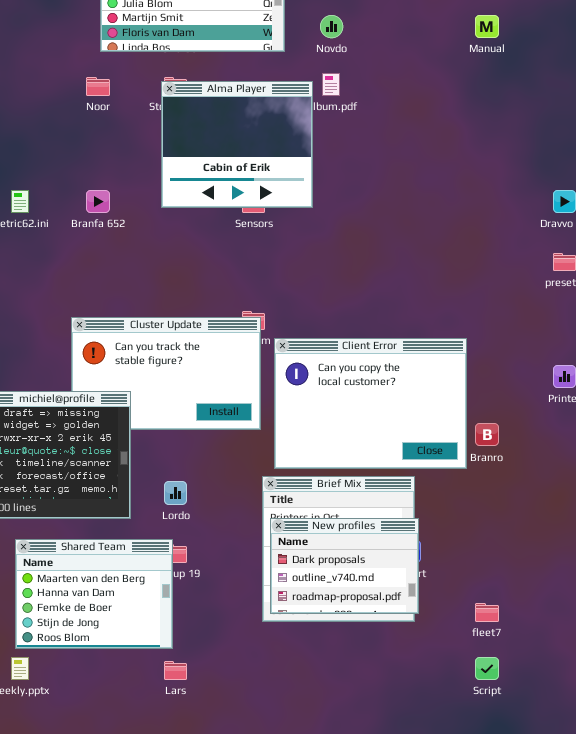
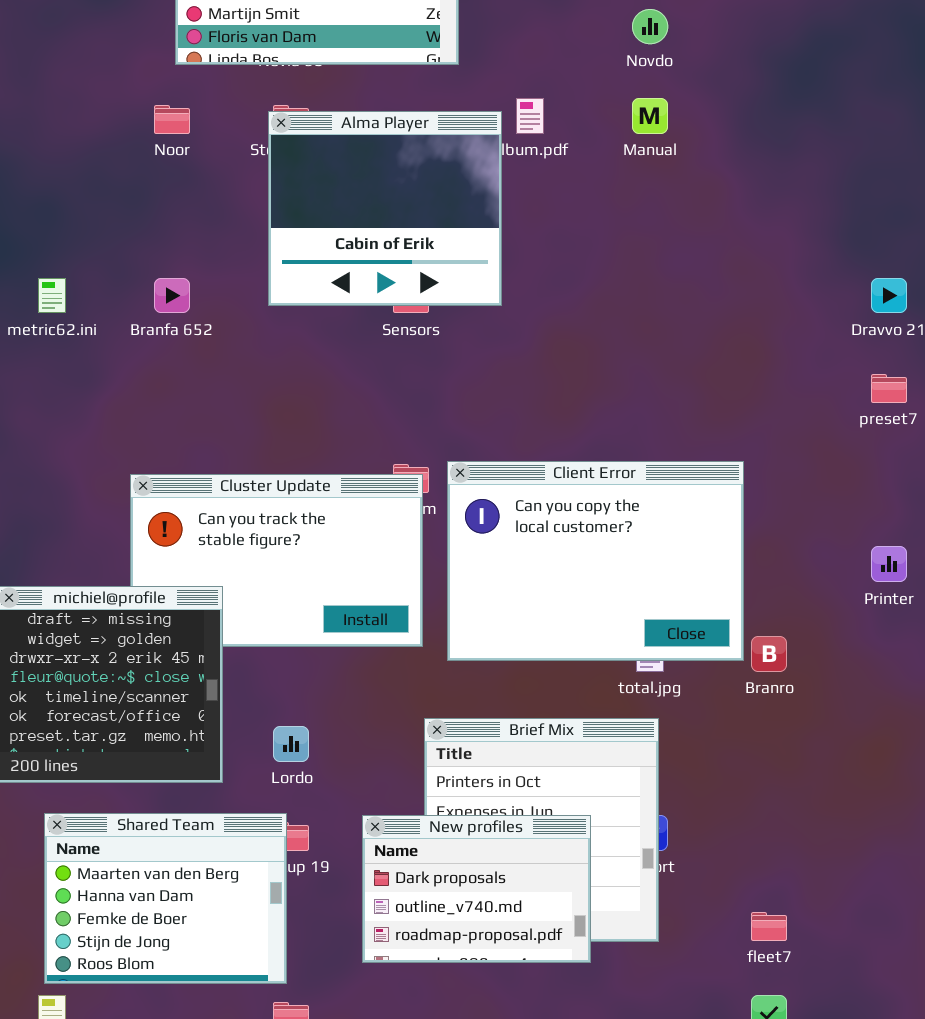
Novdo: [320,15,343,38] -> [632,9,668,44], moved
Manual: [475,15,499,38] -> [632,98,668,134], moved
Client Error: [274,338,467,469] -> [447,461,744,661], moved
New profiles: [270,518,419,614] -> [362,815,591,963], moved

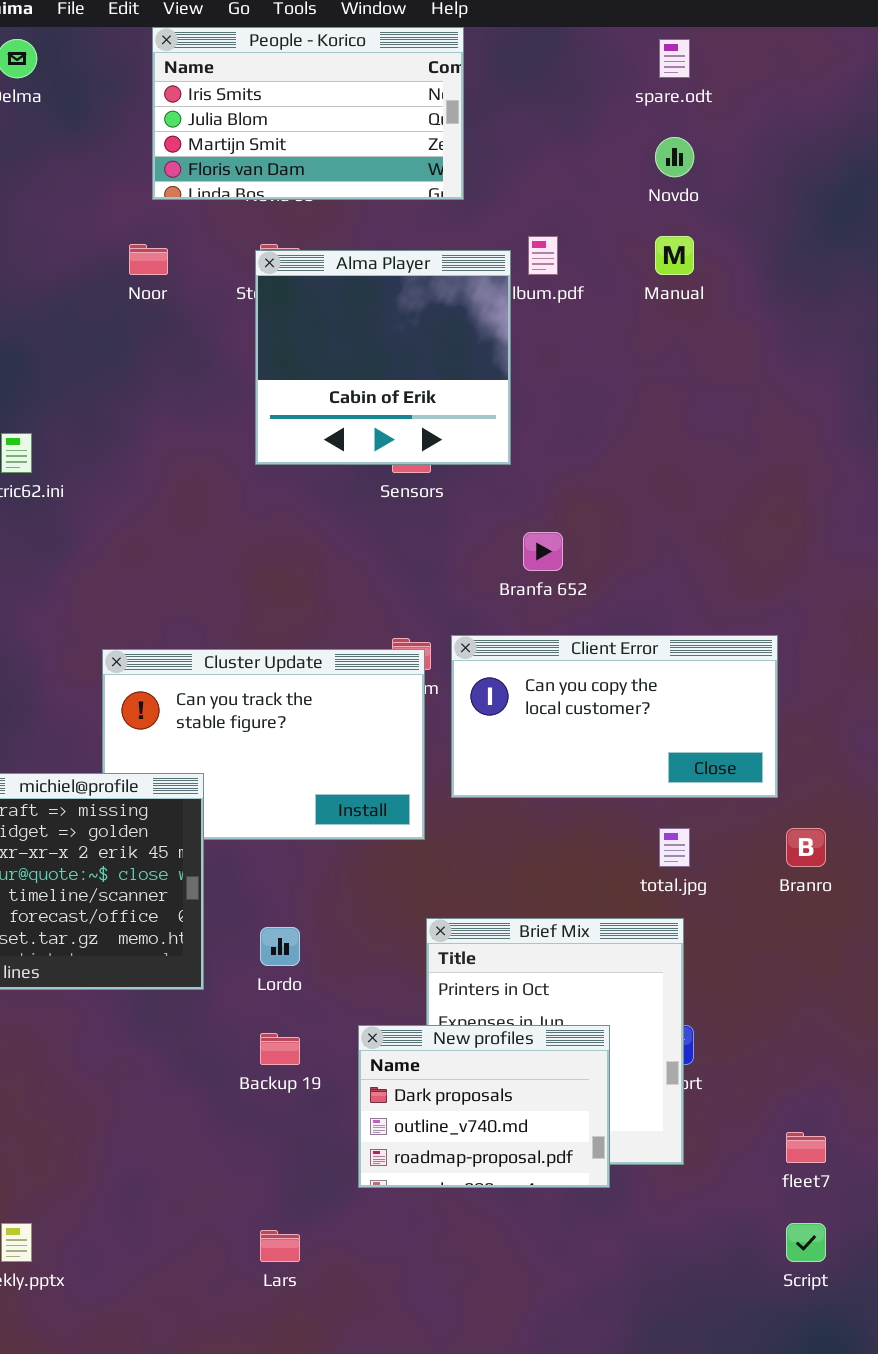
Branfa 652: [154,278,190,313] -> [523,532,563,571], moved
Client Error: [447,461,744,661] -> [451,635,778,798], resized
Shared Team: [44,813,287,984] -> none, closed

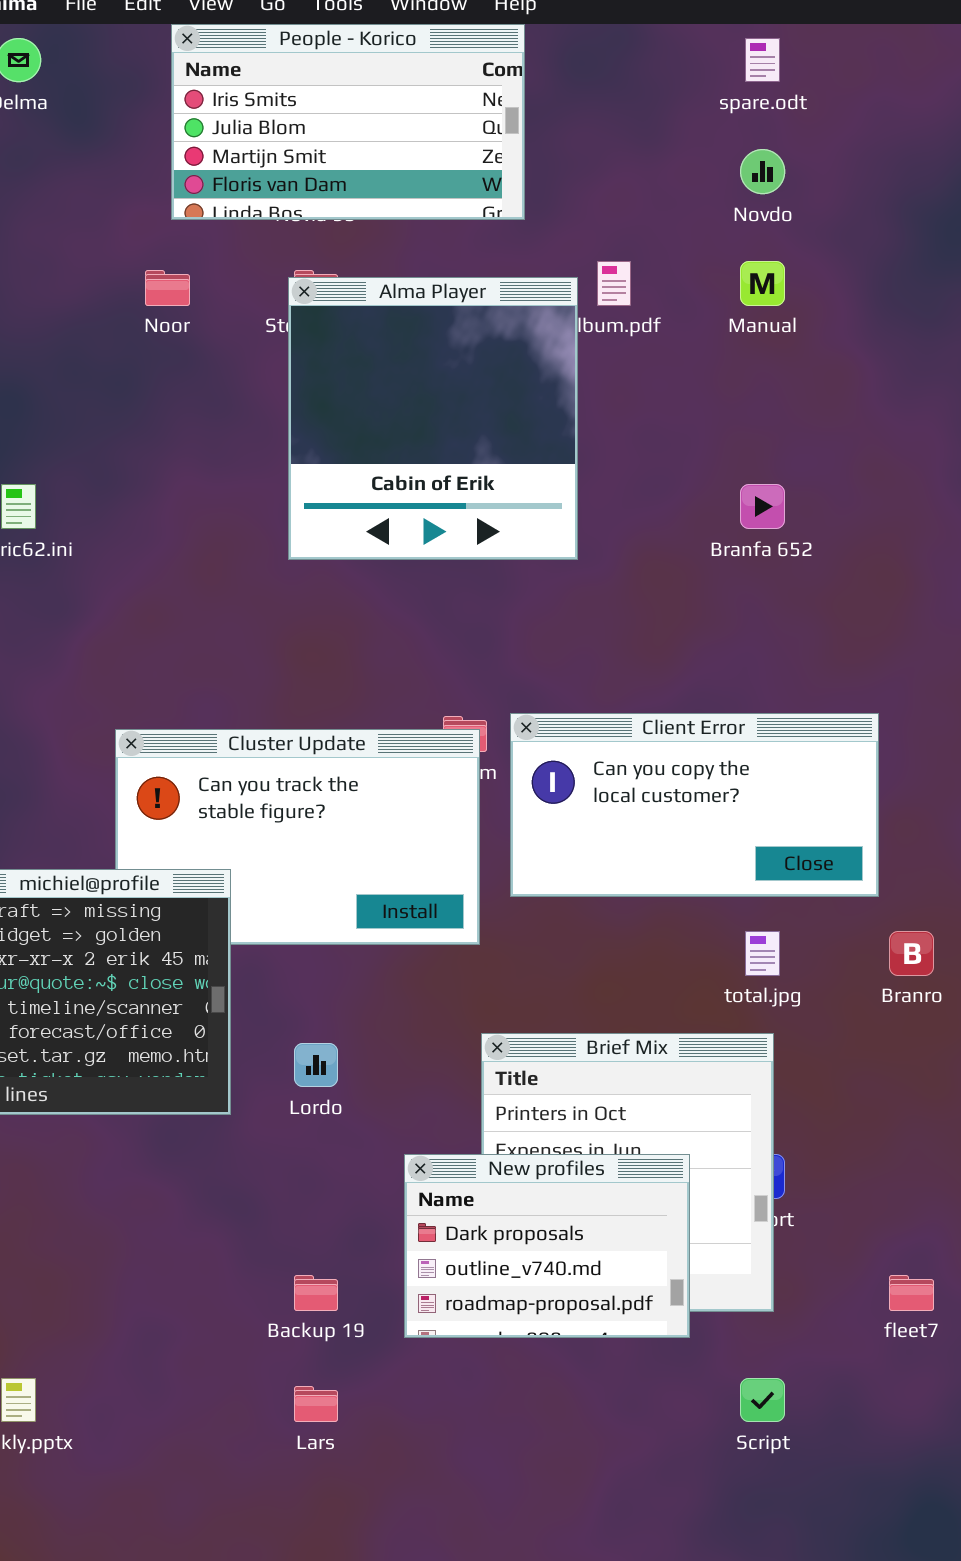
Alma Player: [255,250,511,465] -> [288,277,578,560], resized
Branfa 652: [523,532,563,571] -> [740,484,785,529], moved
Backup 19: [260,1033,300,1065] -> [294,1275,338,1311], moved
Script: [786,1223,826,1262] -> [740,1378,785,1422], moved

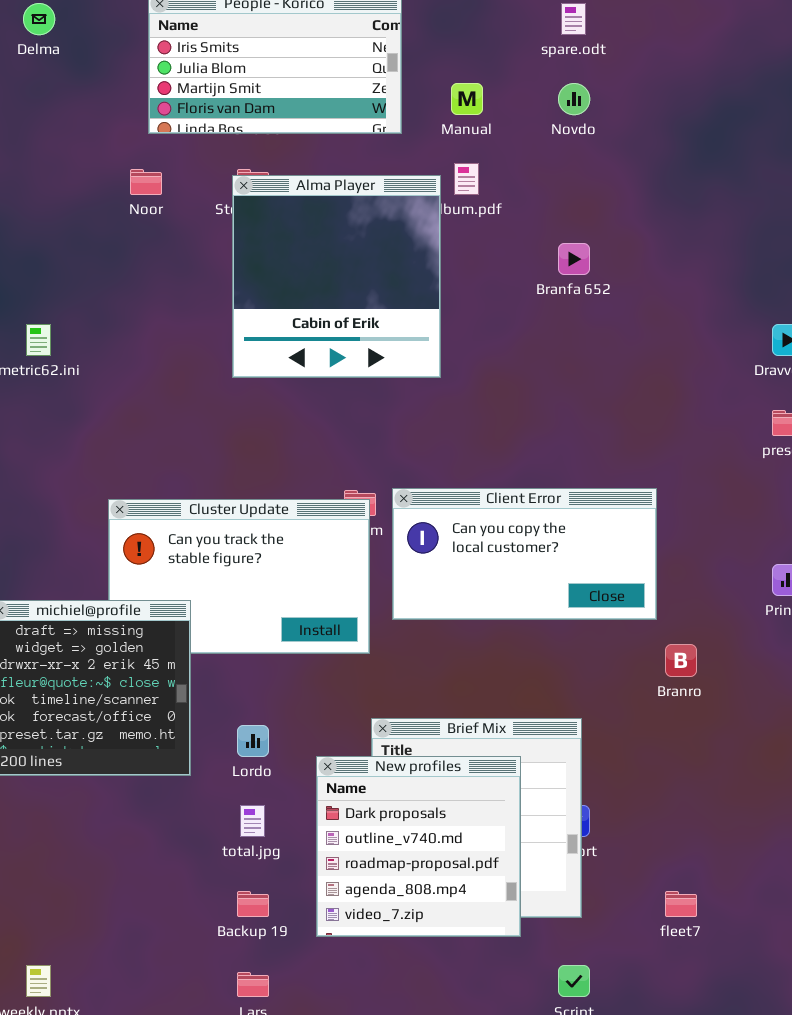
Manual: [740,261,785,306] -> [451,83,483,115], moved
Branfa 652: [740,484,785,529] -> [558,243,590,275], moved
total.jpg: [745,931,780,976] -> [240,805,265,837], moved
New profiles: [404,1154,690,1338] -> [316,756,521,937], resized

